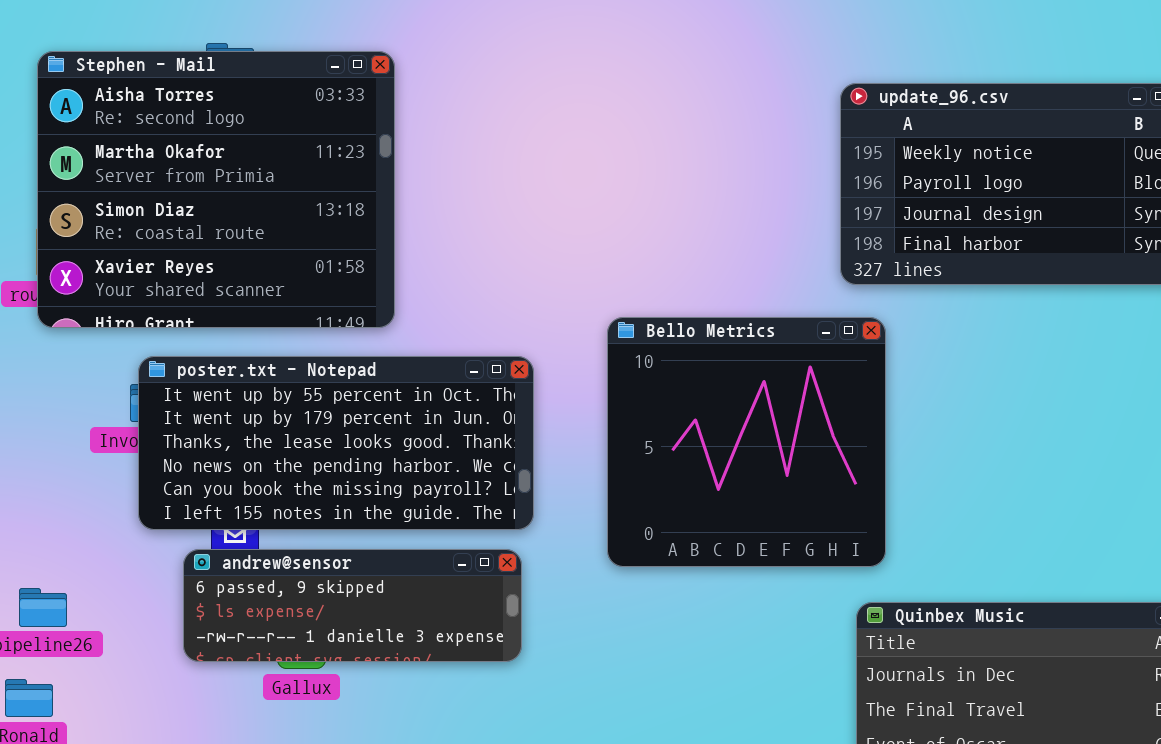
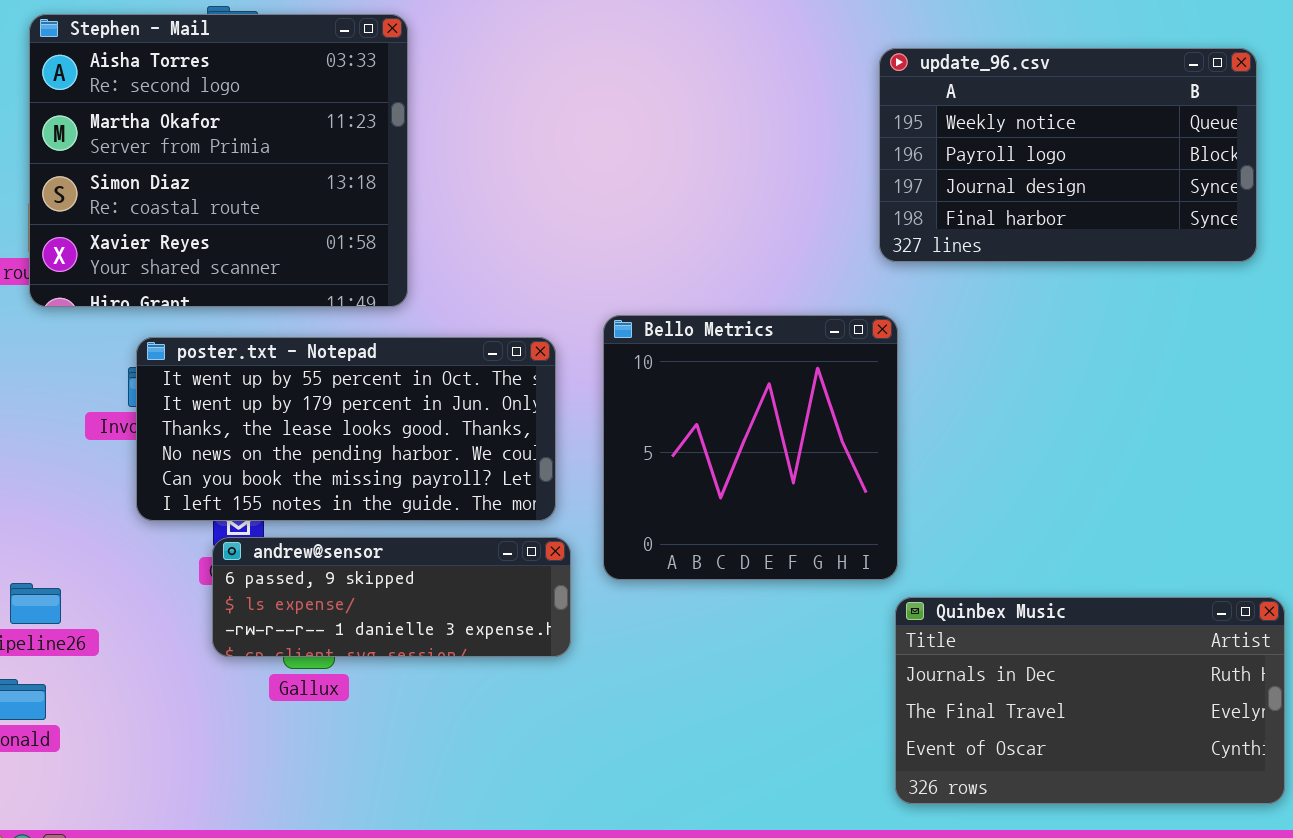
Bello Metrics: [607,317,886,567] -> [603,315,898,580], moved
andrew@sensor: [183,549,522,662] -> [212,537,571,657], moved

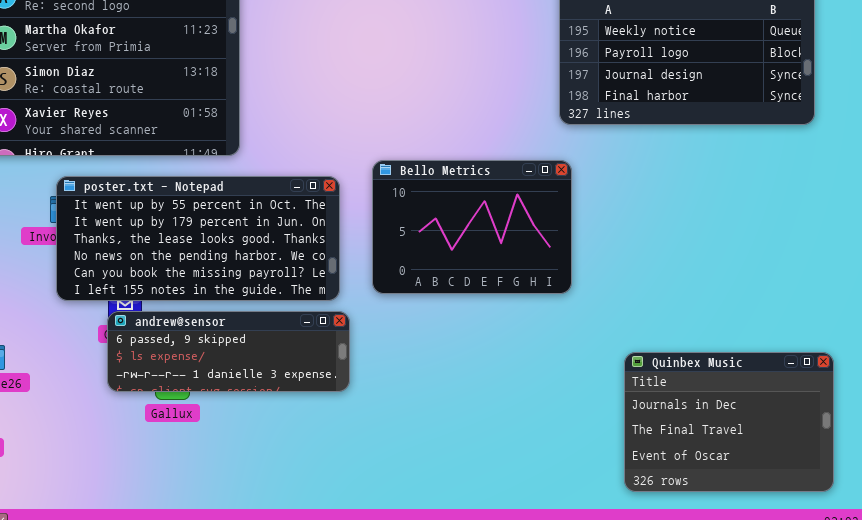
Bello Metrics: [603,315,898,580] -> [372,160,572,294], resized
Quinbex Music: [895,597,1285,804] -> [624,352,834,492], resized

